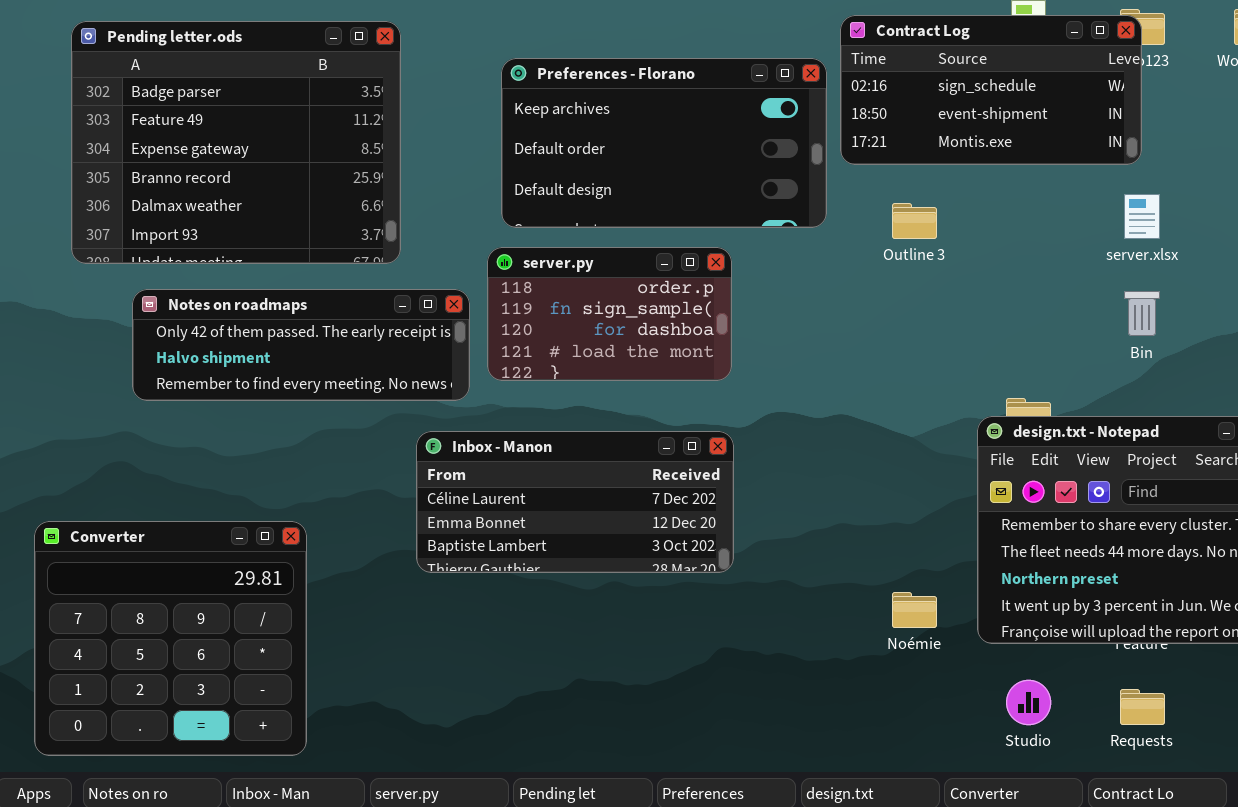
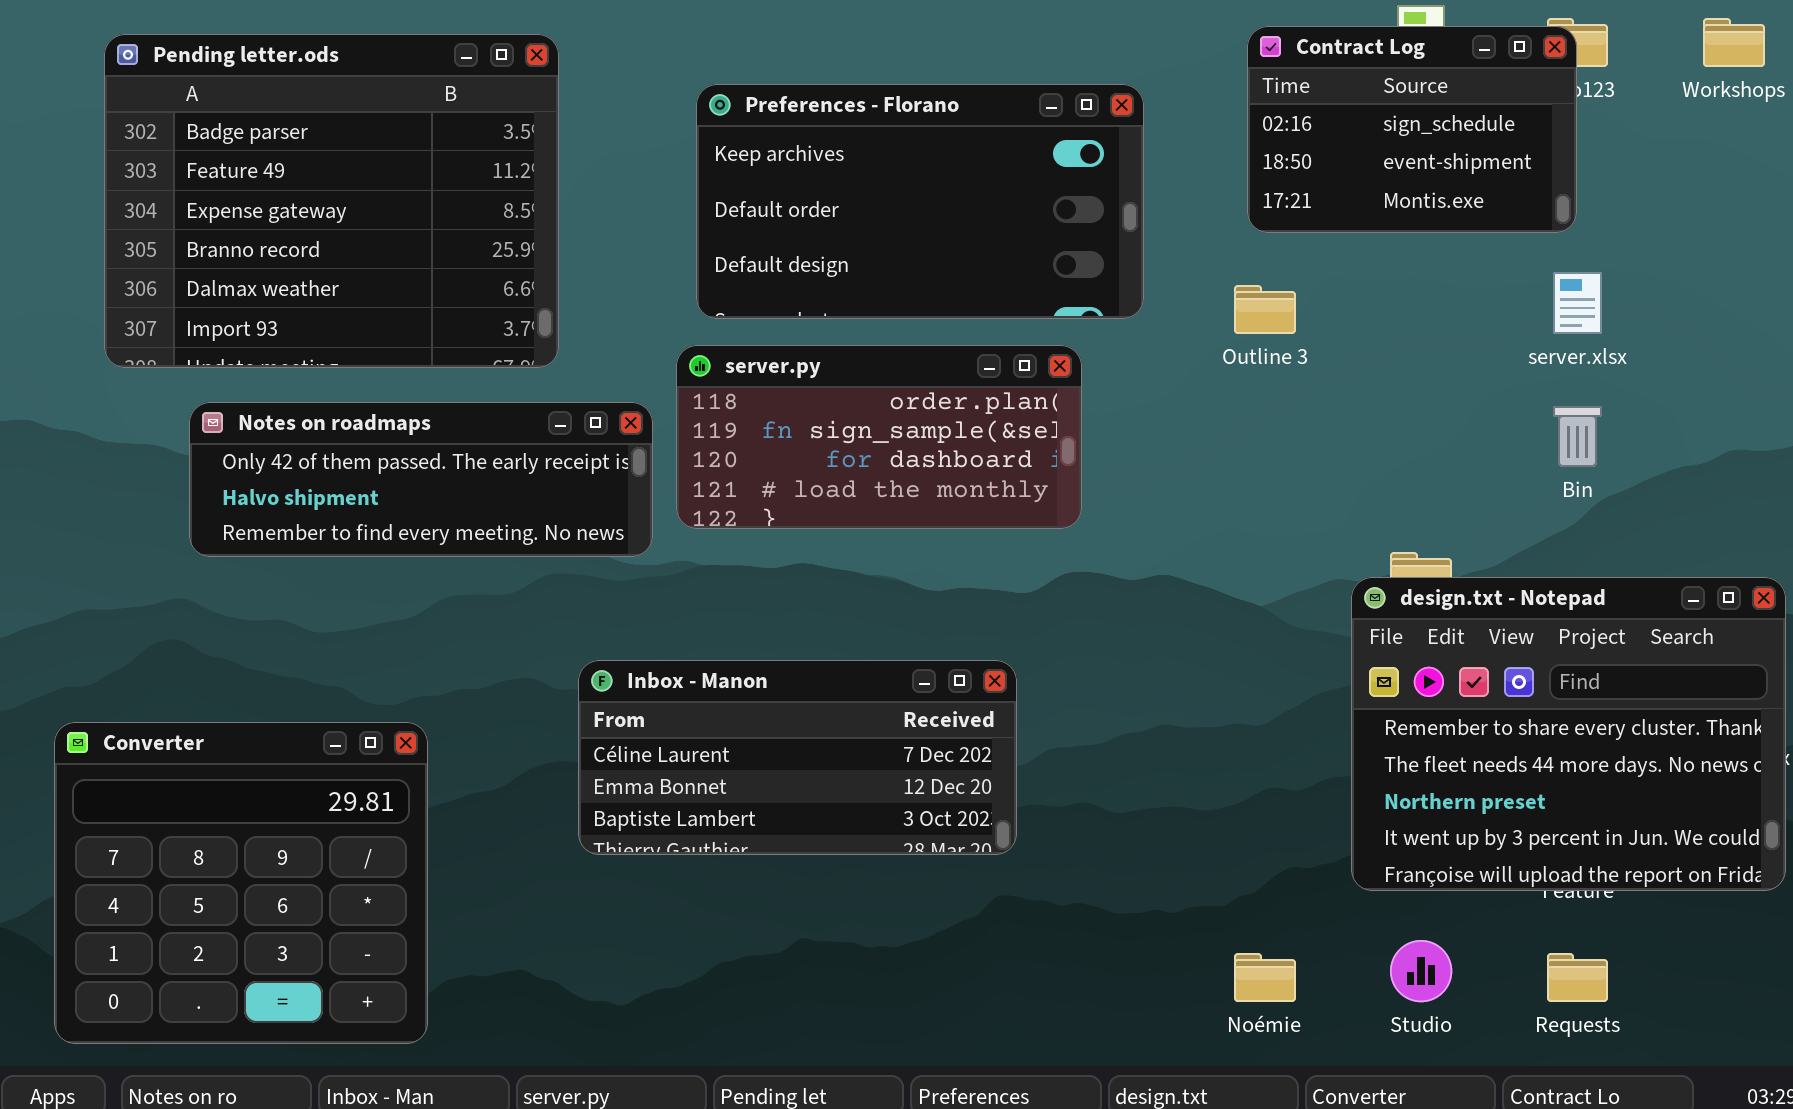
Contract Log: [840,15,1142,165] -> [1247,26,1577,233], resized
server.py: [487,247,732,381] -> [676,345,1082,529], resized
Inbox - Manon: [416,431,734,573] -> [578,660,1017,855], moved
Noémie: [892,592,937,628] -> [1234,953,1296,1002], moved

